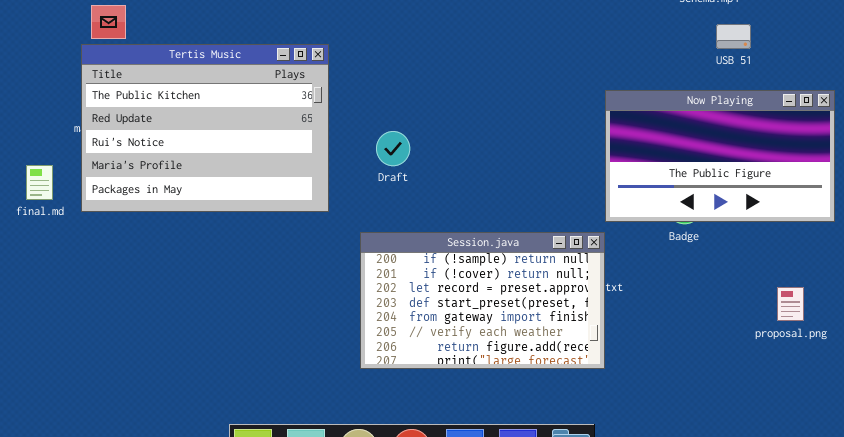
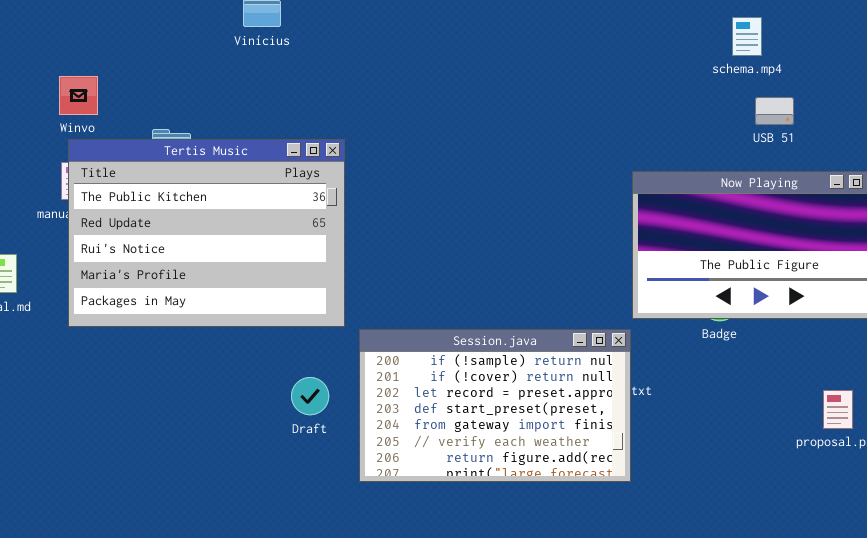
Tertis Music: [81,44,329,212] -> [68,139,345,327], moved
Draft: [376,131,410,166] -> [291,377,329,415], moved

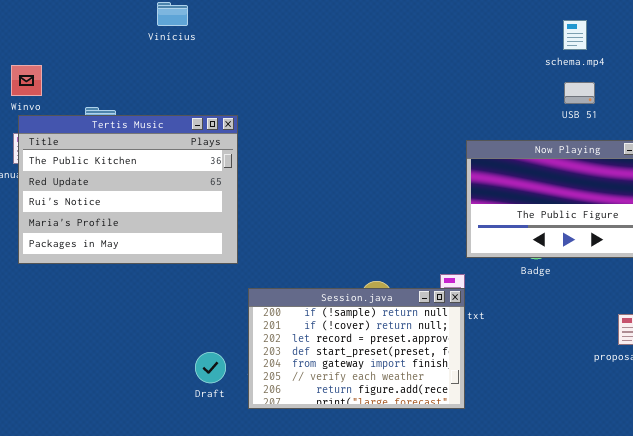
schema.mp4: [732,17,762,56] -> [563,20,587,50], moved
Session.java: [359,329,631,482] -> [248,288,465,409], moved
Draft: [291,377,329,415] -> [195,352,226,383], moved

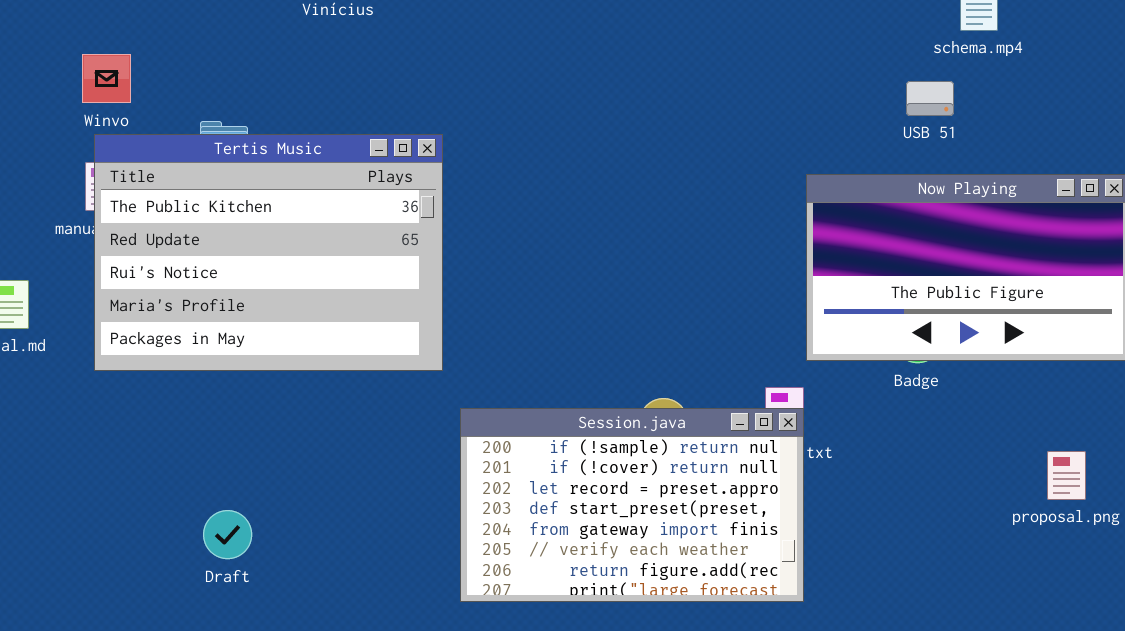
USB 51: [564,82,595,104] -> [906,81,954,116], moved
Draft: [195,352,226,383] -> [203,510,252,559], moved

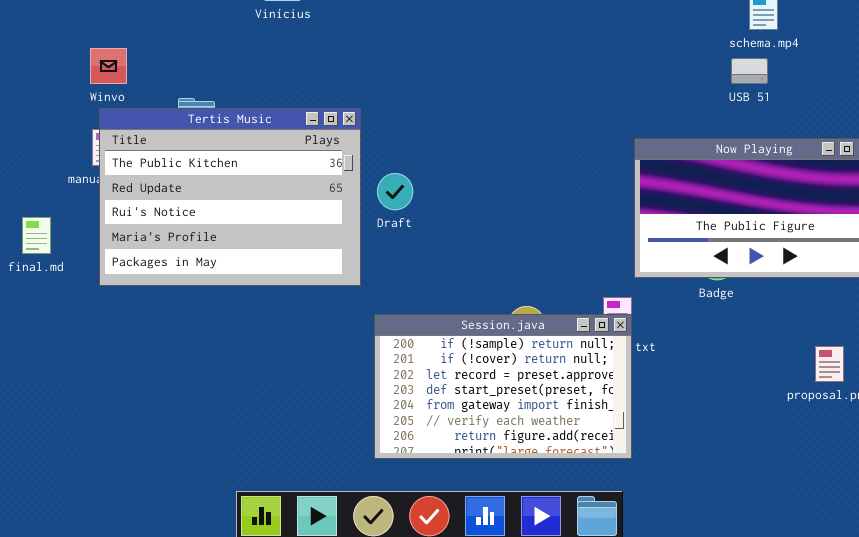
USB 51: [906,81,954,116] -> [731,58,768,84], moved
Draft: [203,510,252,559] -> [377,173,413,210], moved

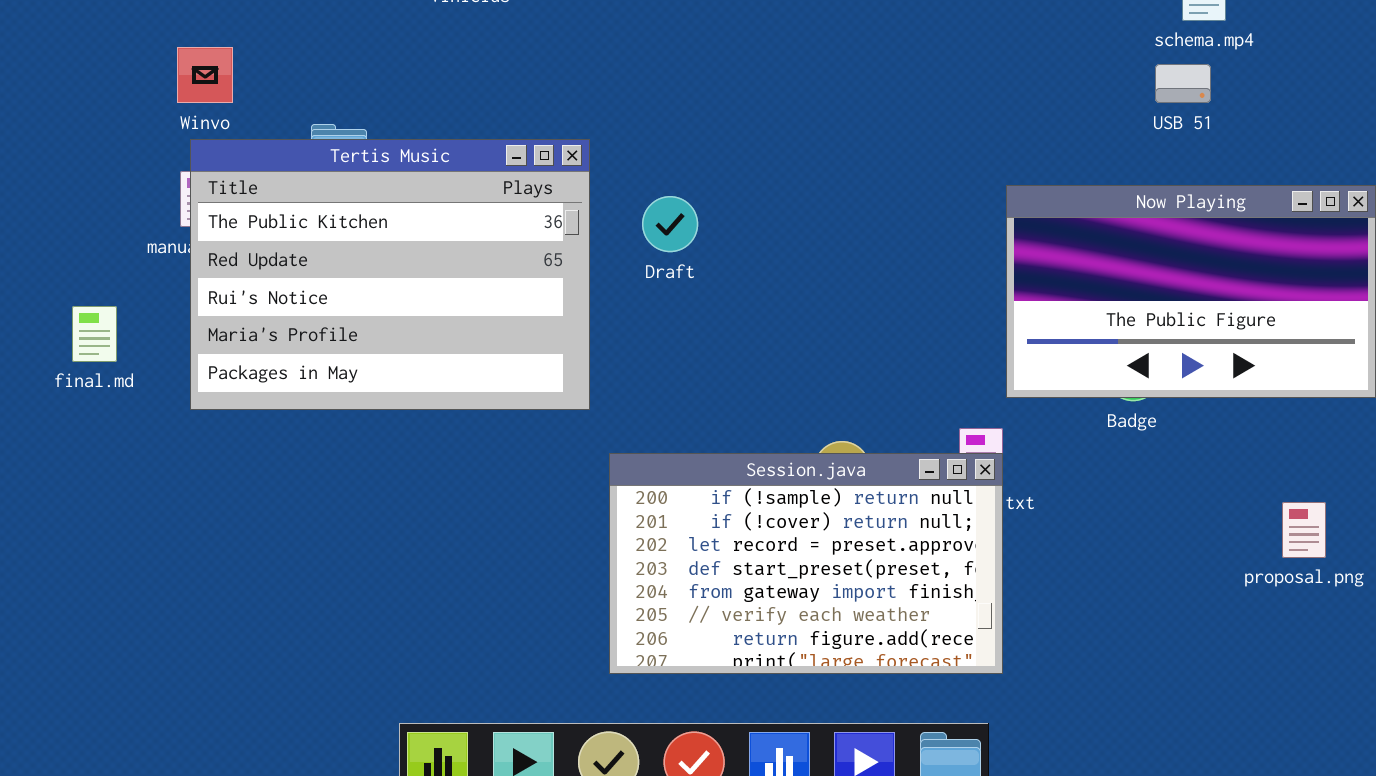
Draft: [377,173,413,210] -> [642,196,698,252], moved

